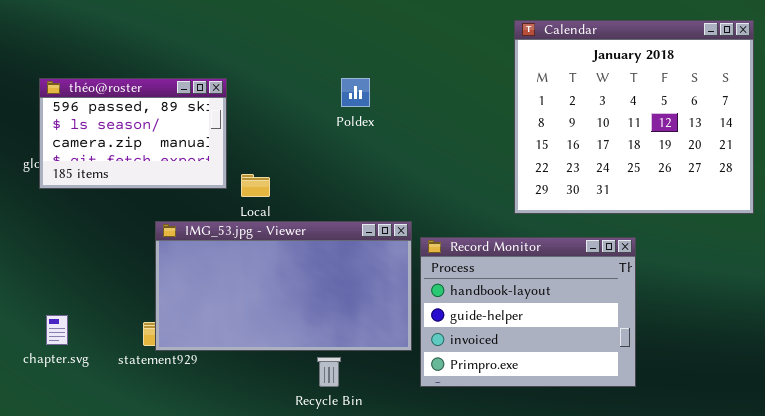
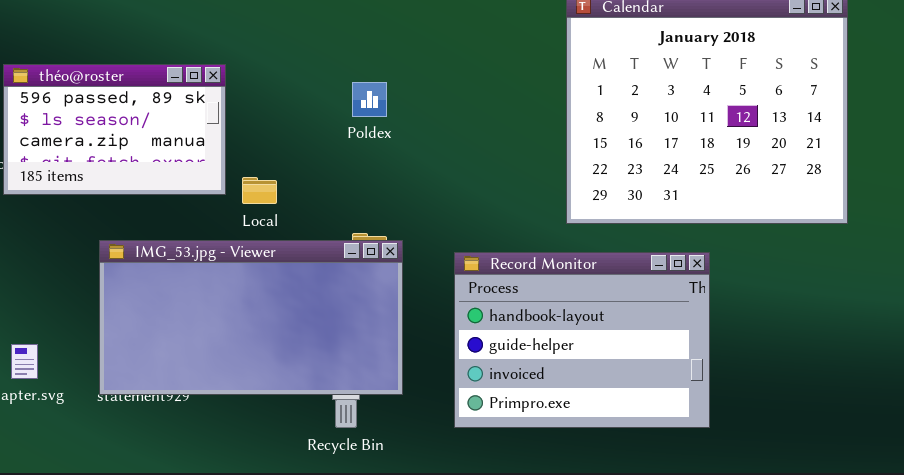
Poldex: [341,78,370,107] -> [352,82,387,117], moved
IMG_53.jpg - Viewer: [155,221,412,351] -> [99,240,403,395], moved

